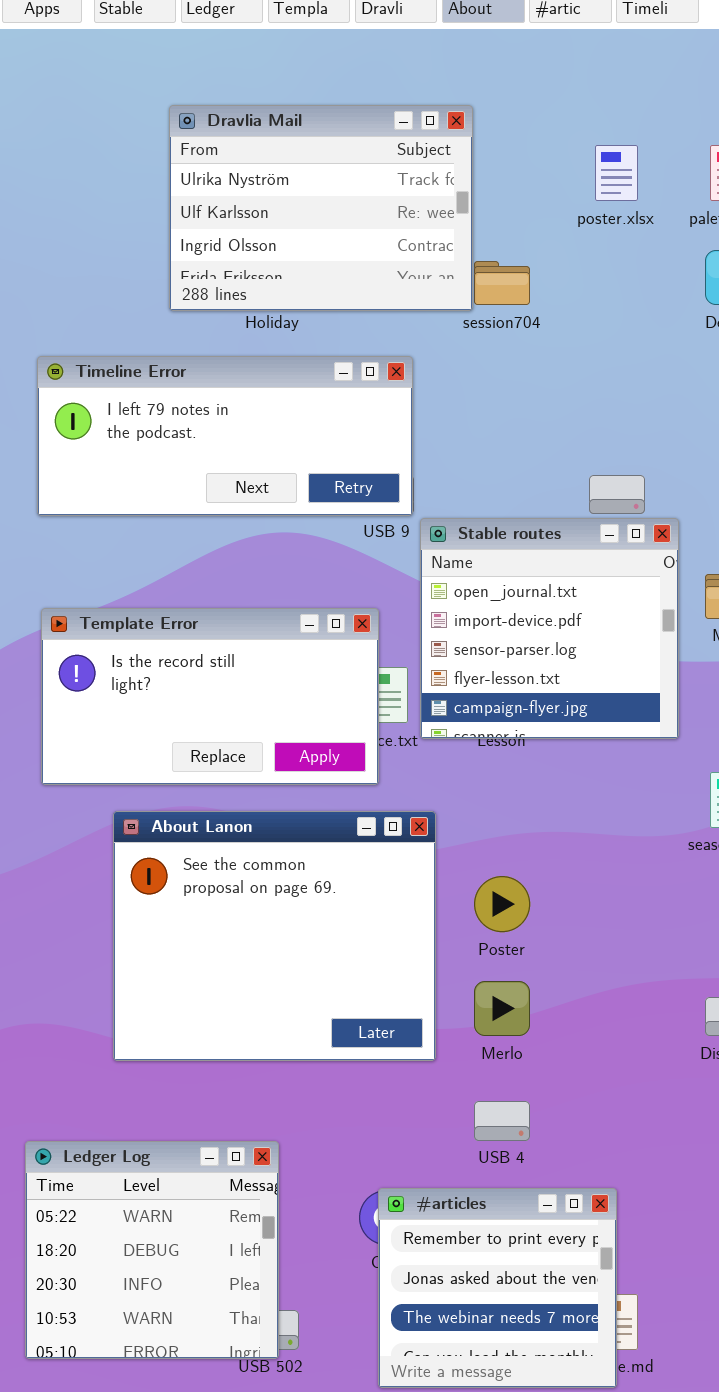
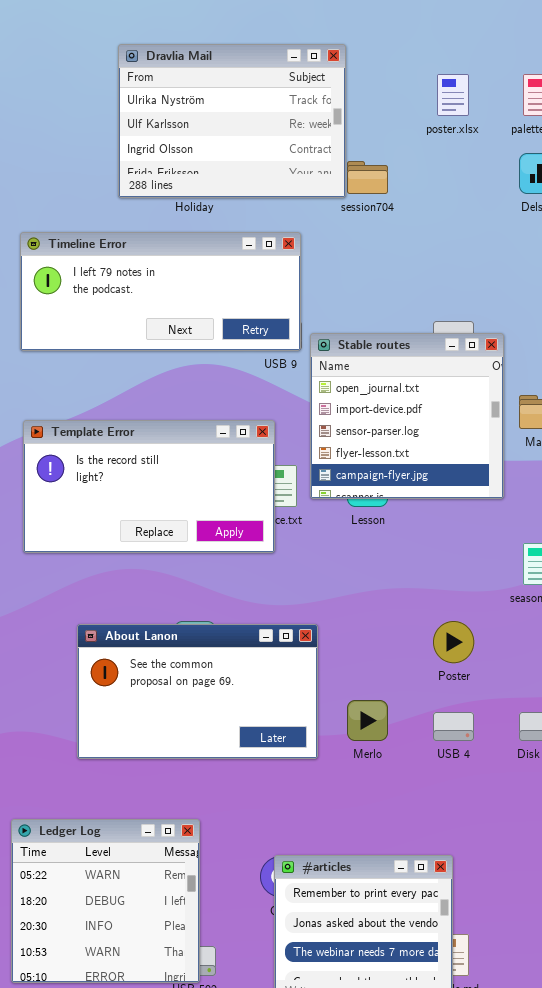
Stable routes: [420,518,679,739] -> [310,333,504,499], moved
About Lanon: [113,811,436,1061] -> [77,624,318,759], resized
Poster: [474,876,530,932] -> [433,621,474,663], moved
USB 4: [474,1101,530,1141] -> [433,712,474,741], moved

